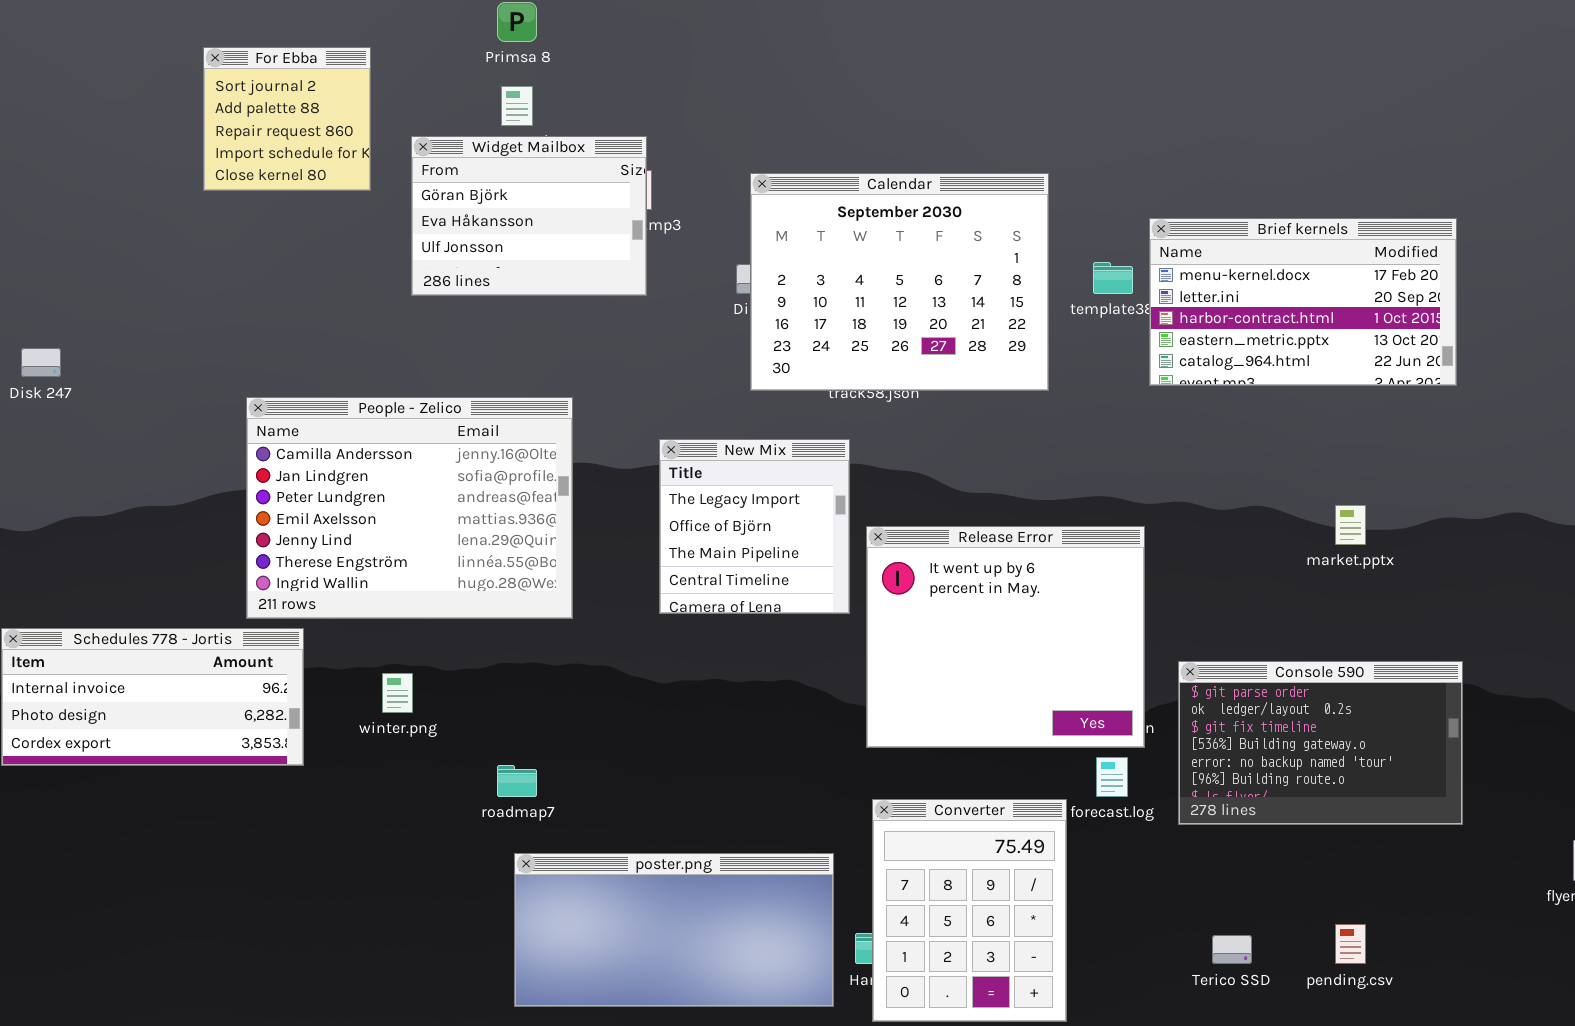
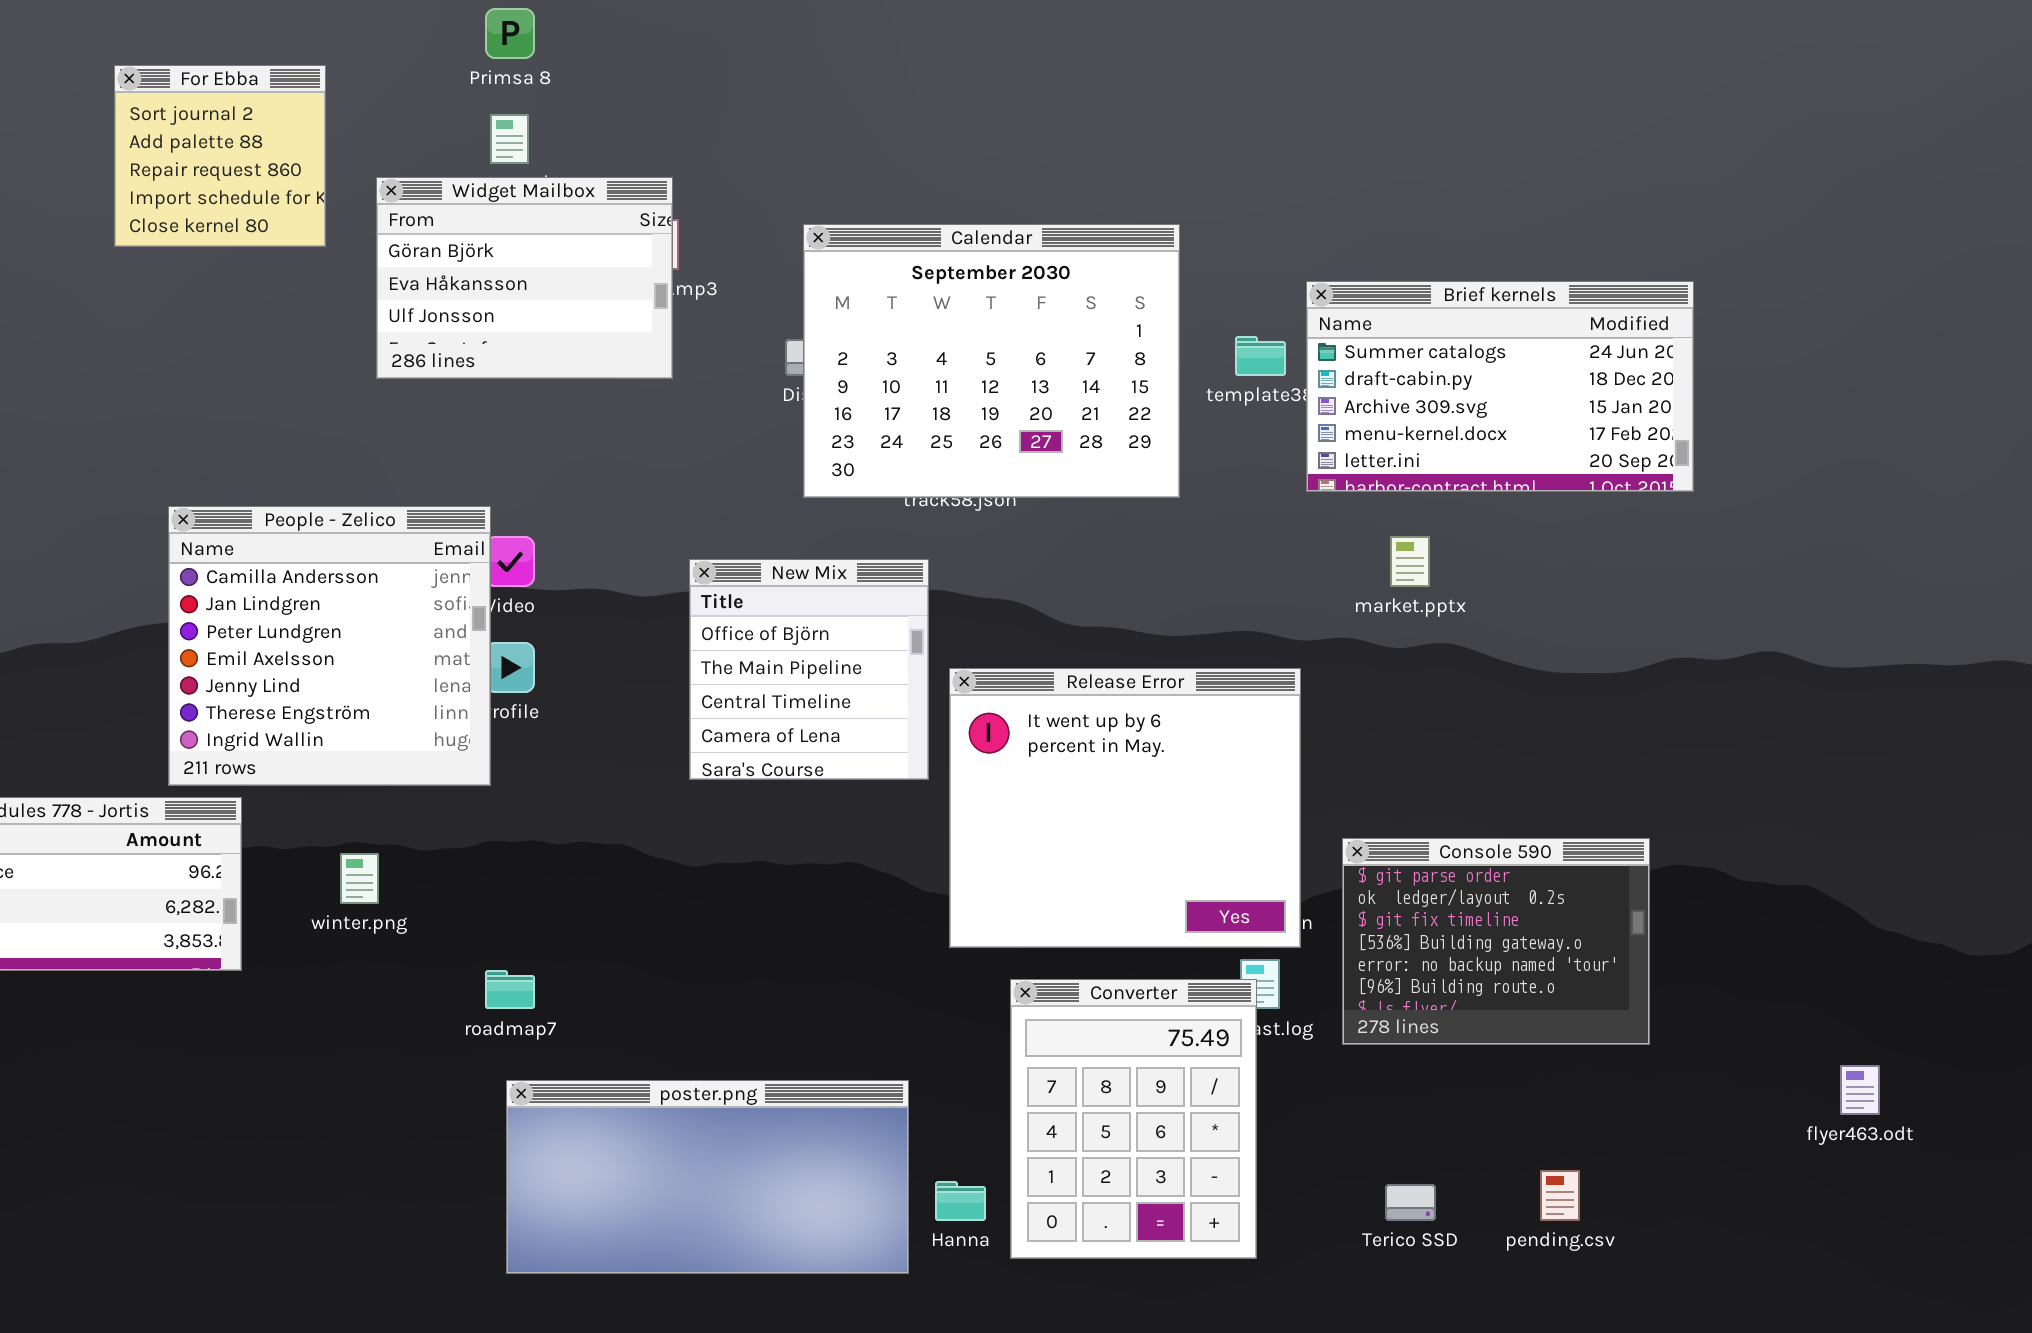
Brief kernels: [1149,218,1457,386] -> [1306,281,1694,492], scrolled up 3 rows
People - Zelico: [246,397,573,619] -> [168,506,491,786], resized
New Mix: [659,439,850,614] -> [689,559,929,780], scrolled down 1 row
market.pptx: [1335,505,1366,545] -> [1390,536,1430,587], moved
Console 590: [1178,661,1463,825] -> [1342,838,1650,1045], resized
Converter: [872,799,1067,1022] -> [1010,979,1257,1259], moved

